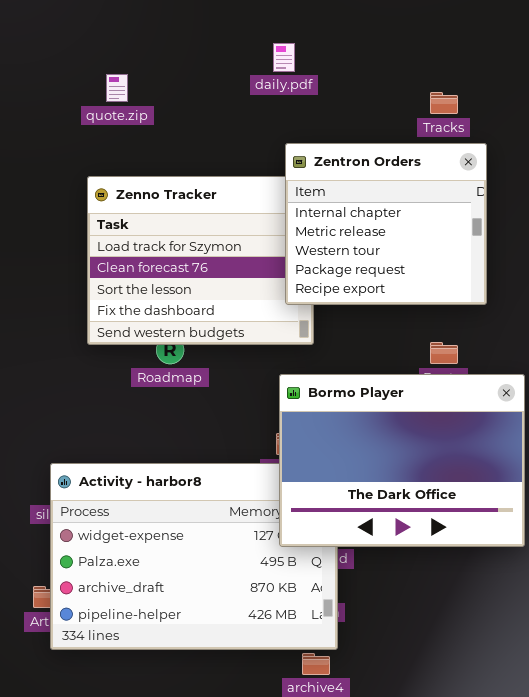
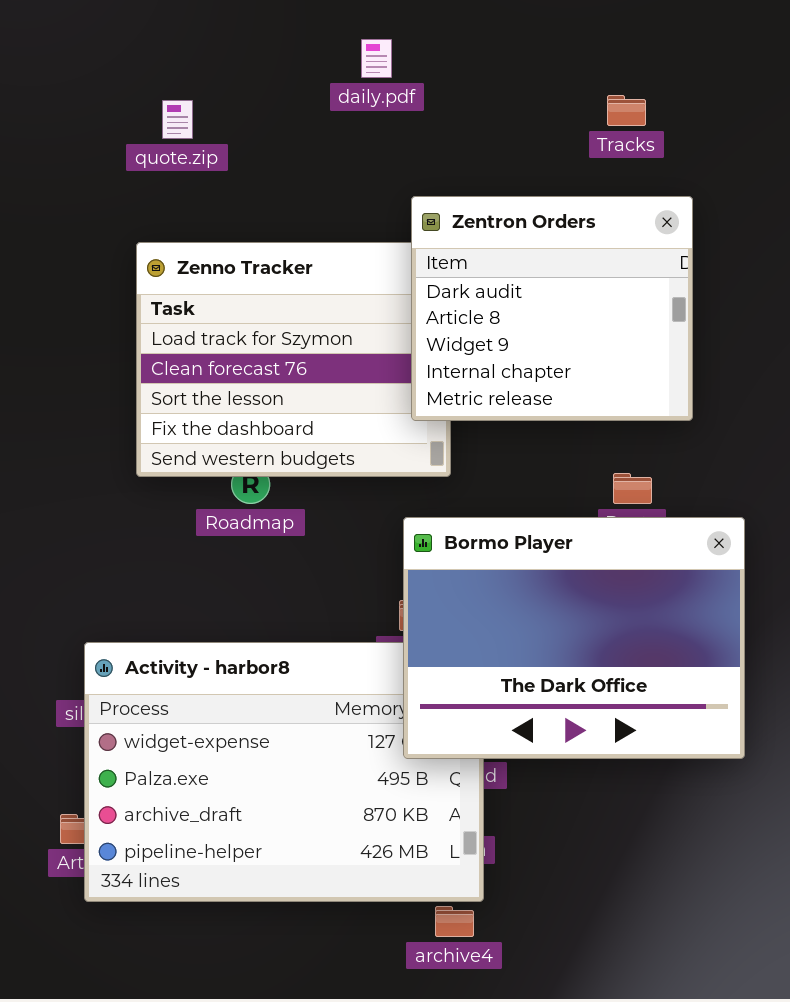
daily.pdf: [273,43,295,72] -> [361,39,392,78], moved
Tracks: [430,92,458,114] -> [607,95,646,126], moved
Zentron Orders: [285,143,487,305] -> [411,196,693,421], scrolled up 3 rows

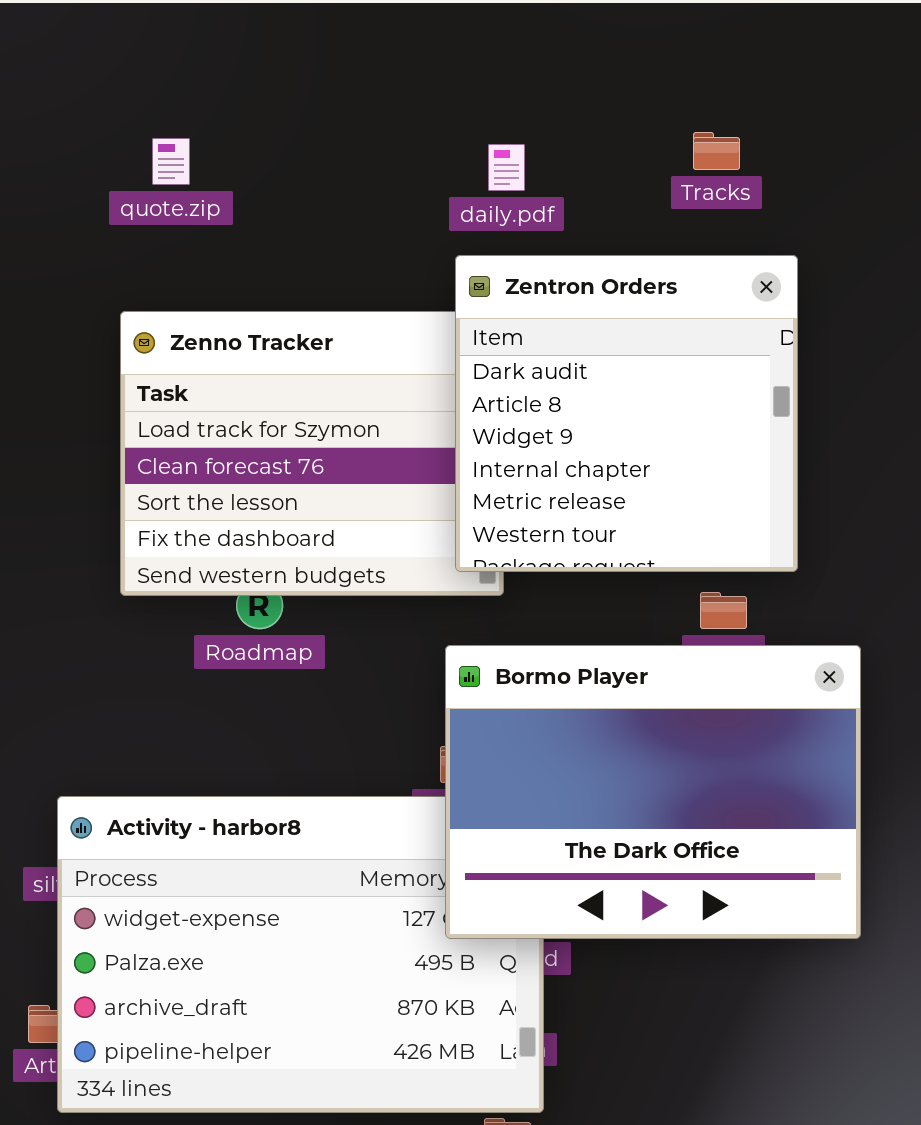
daily.pdf: [361,39,392,78] -> [488,144,525,191], moved
Zentron Orders: [411,196,693,421] -> [455,255,798,572], resized

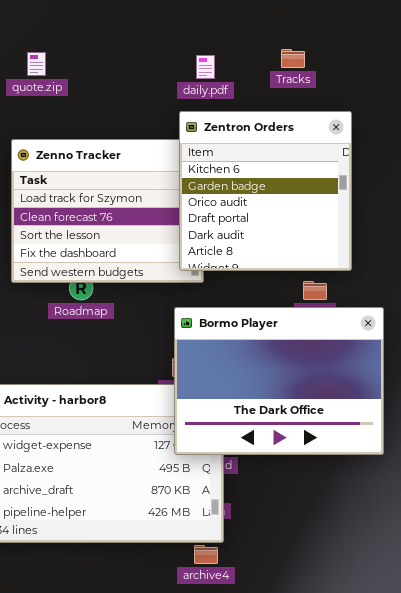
Tracks: [693,132,740,170] -> [281,49,305,68], moved
Zentron Orders: [455,255,798,572] -> [179,111,352,271], scrolled up 4 rows

